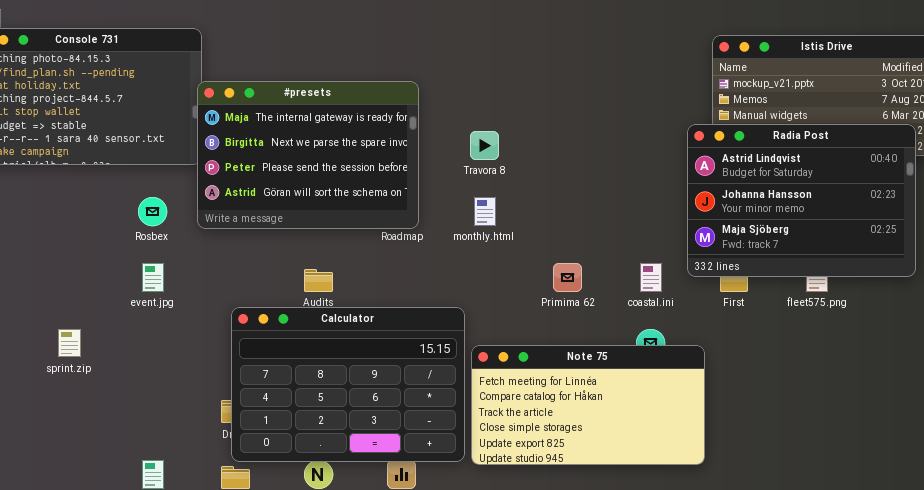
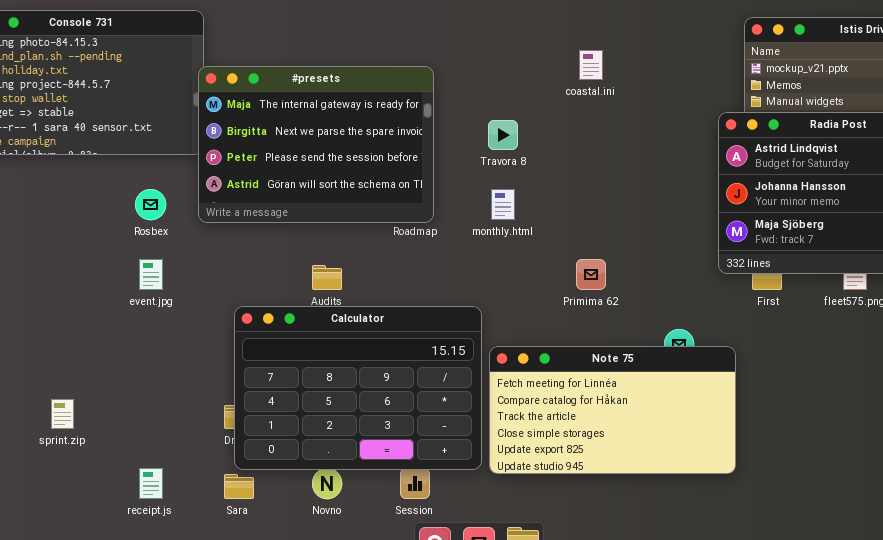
coastal.ini: [640,263,662,292] -> [579,50,603,80], moved
sprint.zip: [58,329,81,357] -> [51,399,74,429], moved

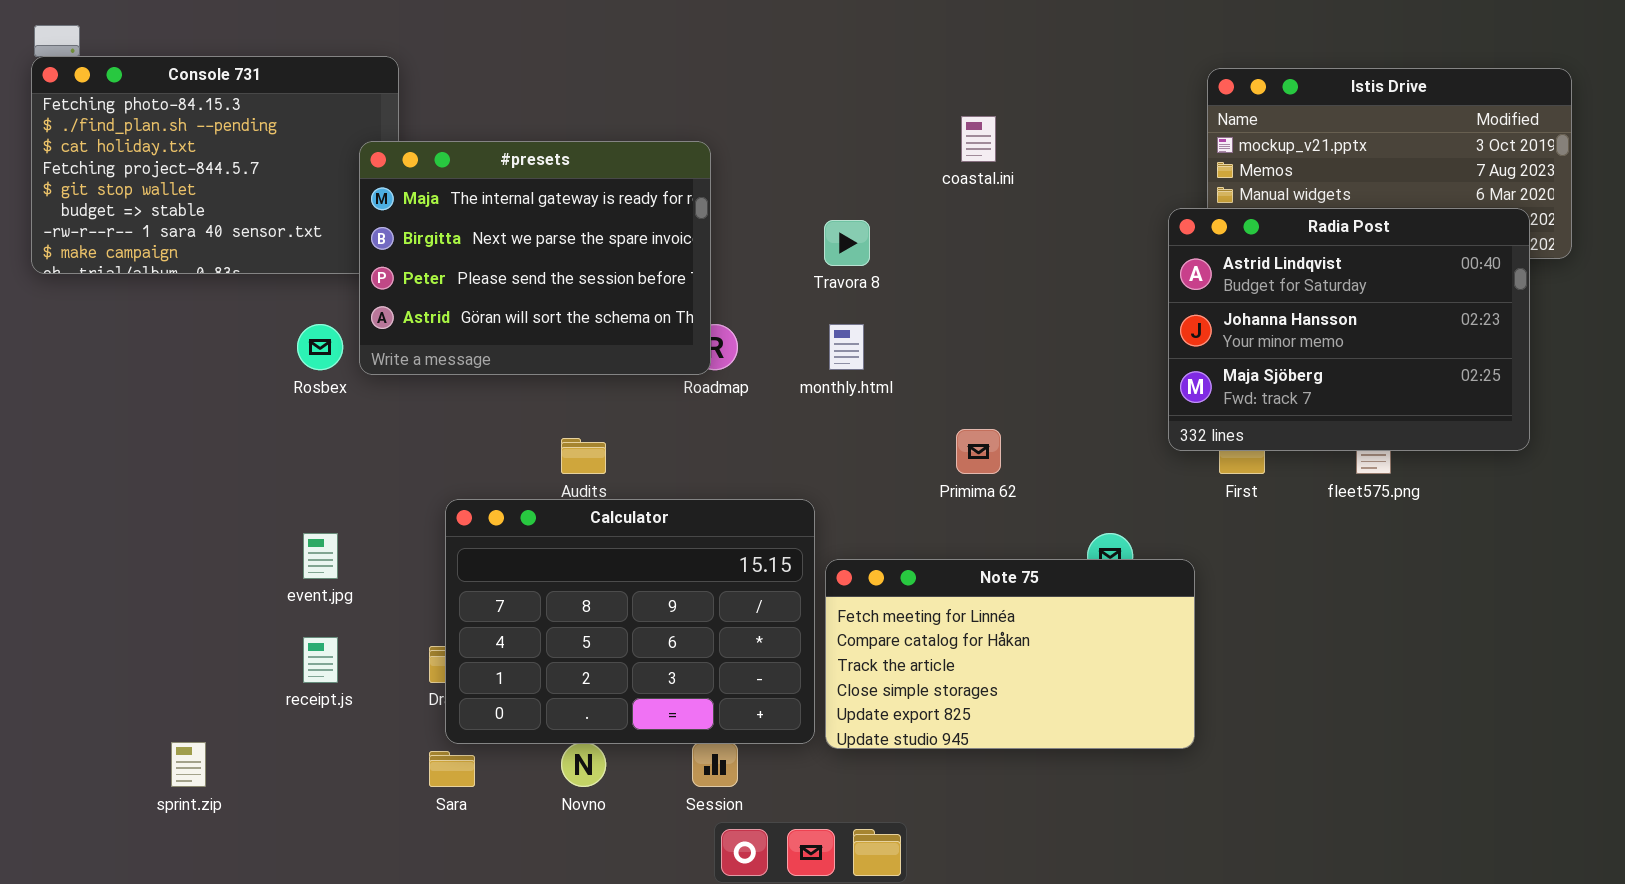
#presets: [198,66,434,223] -> [359,141,711,375], moved
event.jpg: [139,259,163,290] -> [303,533,338,579], moved
sprint.zip: [51,399,74,429] -> [171,742,206,787], moved
receipt.js: [139,468,163,499] -> [303,637,338,683], moved

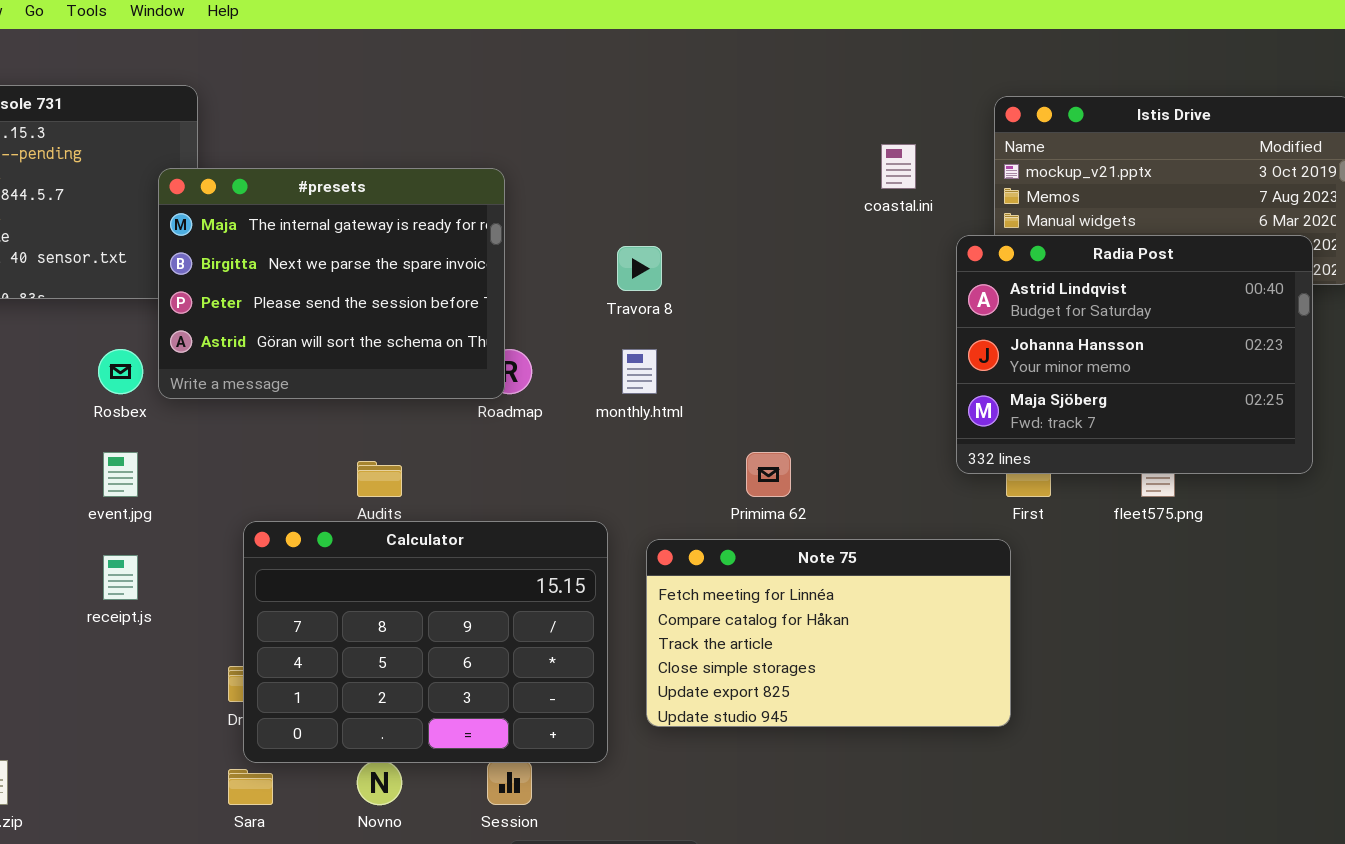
coastal.ini: [961,116,996,162] -> [881,144,916,189], moved
event.jpg: [303,533,338,579] -> [103,452,138,497], moved
Note 75: [825,559,1195,749] -> [646,539,1011,727], moved
receipt.js: [303,637,338,683] -> [103,555,138,600], moved

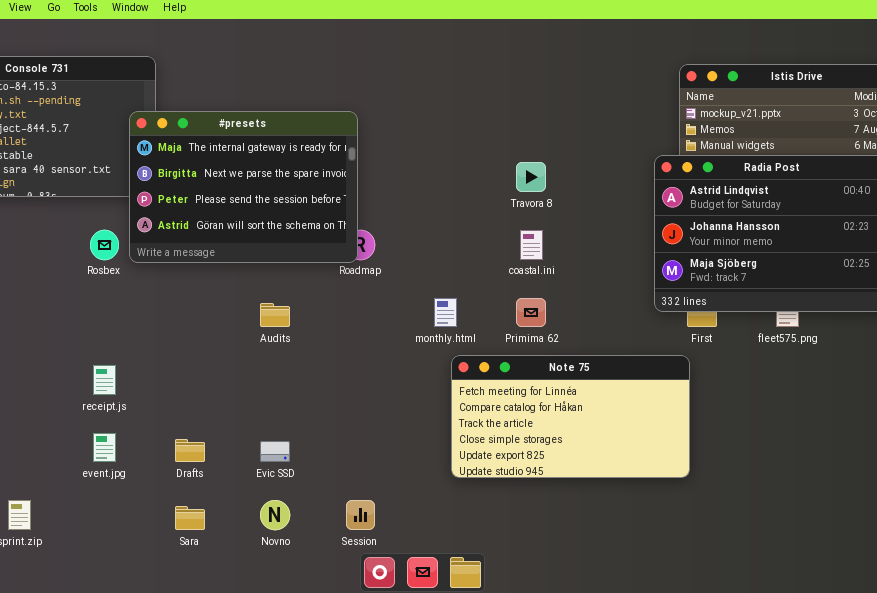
coastal.ini: [881,144,916,189] -> [520,230,543,260], moved
Travora 8: [617,246,662,291] -> [516,162,546,192], moved
monthly.html: [622,349,657,394] -> [434,298,457,327], moved
event.jpg: [103,452,138,497] -> [93,433,116,462], moved
Calculator: [243,521,608,763] -> none, closed

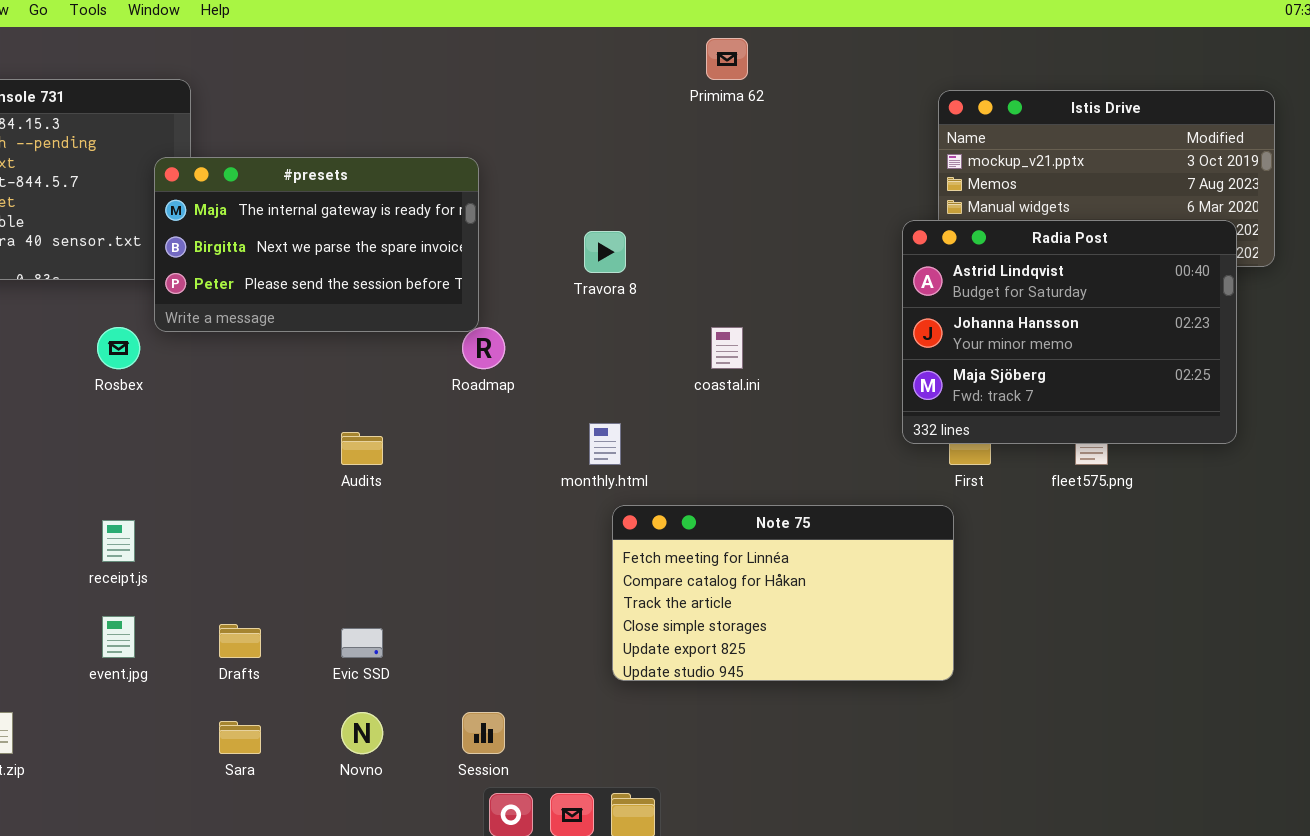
#presets: [129,111,358,263] -> [154,157,479,332], resized
Travora 8: [516,162,546,192] -> [584,231,626,273], moved
Primima 62: [516,298,546,327] -> [706,38,748,80], moved

